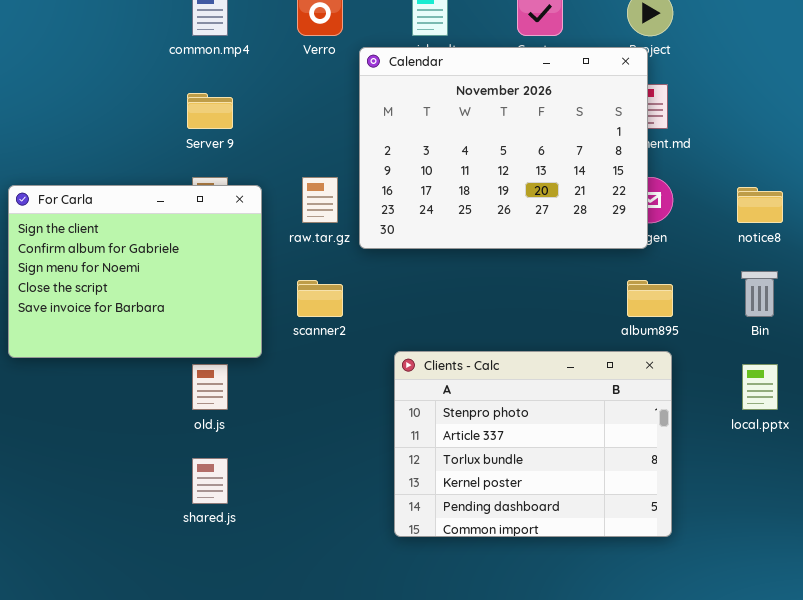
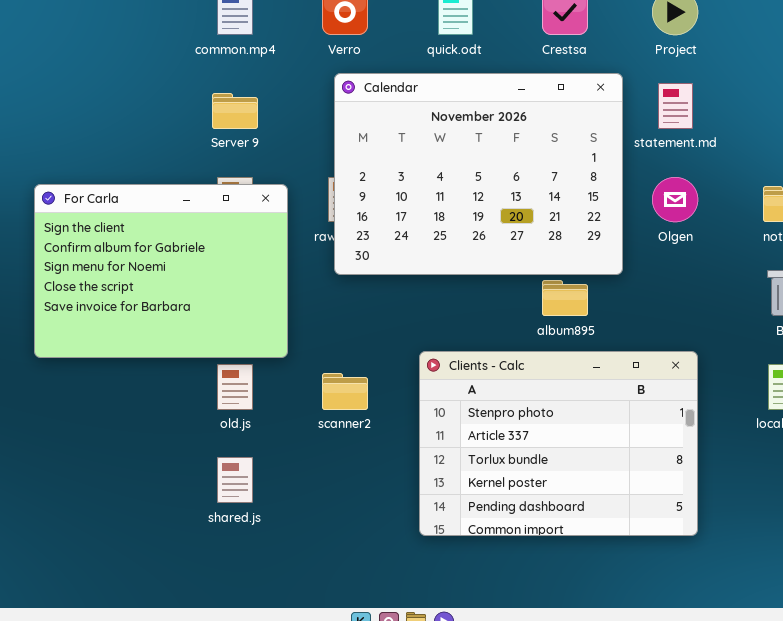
Calendar: [359,47,648,249] -> [334,73,623,275], moved
scanner2: [297,280,343,317] -> [322,373,368,410], moved
album895: [627,280,673,317] -> [542,280,588,316], moved

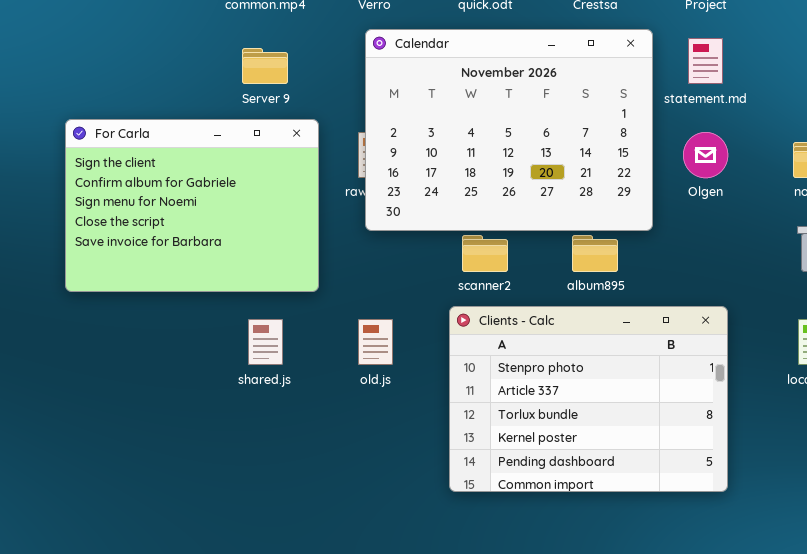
For Carla: [34,184,288,358] -> [65,119,319,292], moved
old.js: [217,364,253,410] -> [358,319,393,365], moved
scanner2: [322,373,368,410] -> [462,235,508,272], moved
shared.js: [217,457,253,503] -> [248,319,283,365], moved

